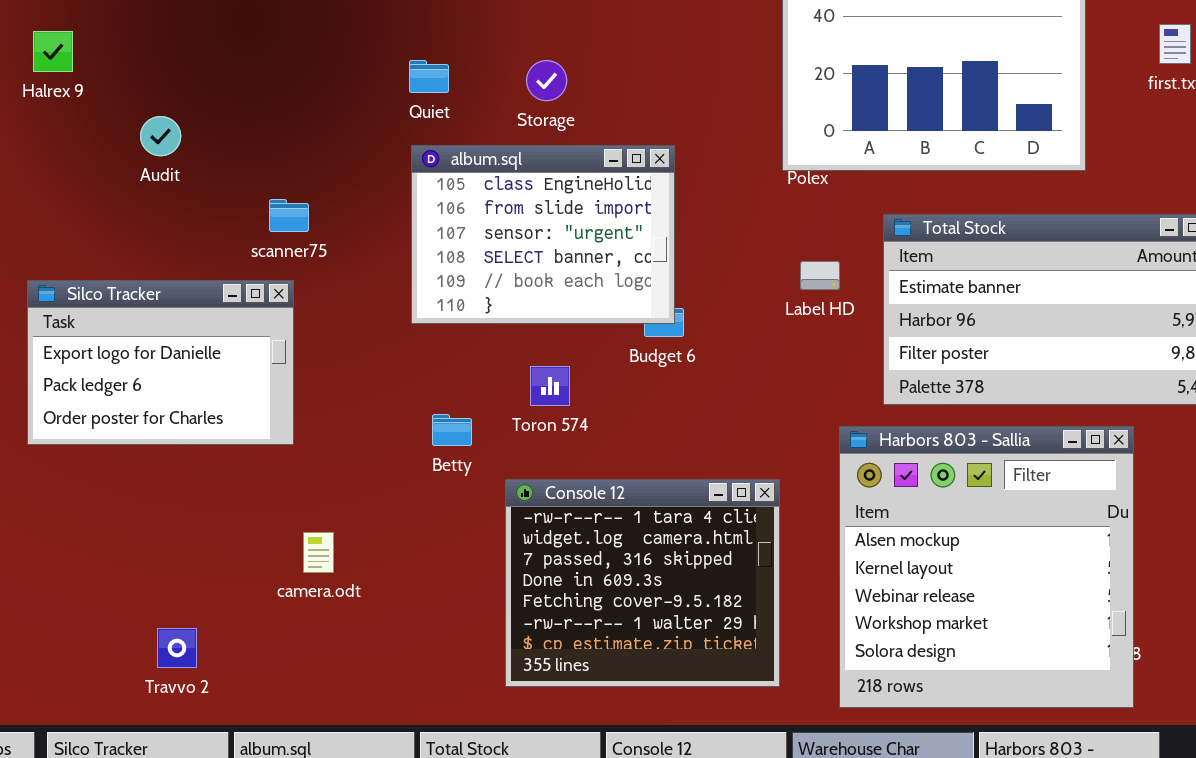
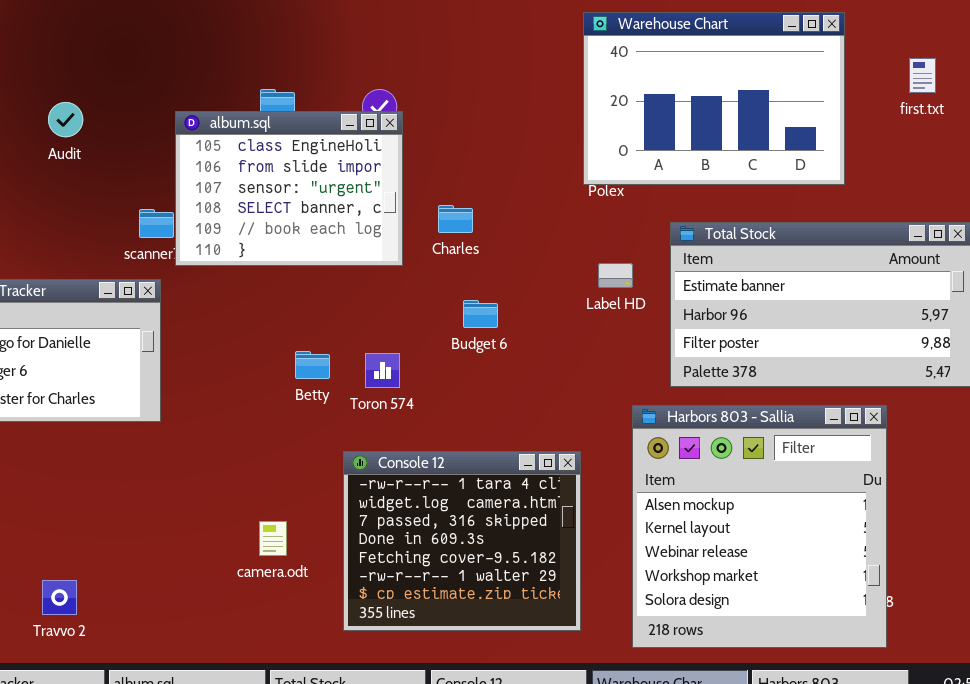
Audit: [140,116,181,156] -> [48,102,83,137], moved
album.sql: [411,145,675,324] -> [175,111,403,266], moved
Betty: [432,414,472,446] -> [295,351,330,379], moved
camera.odt: [303,532,334,573] -> [259,521,287,556], moved

